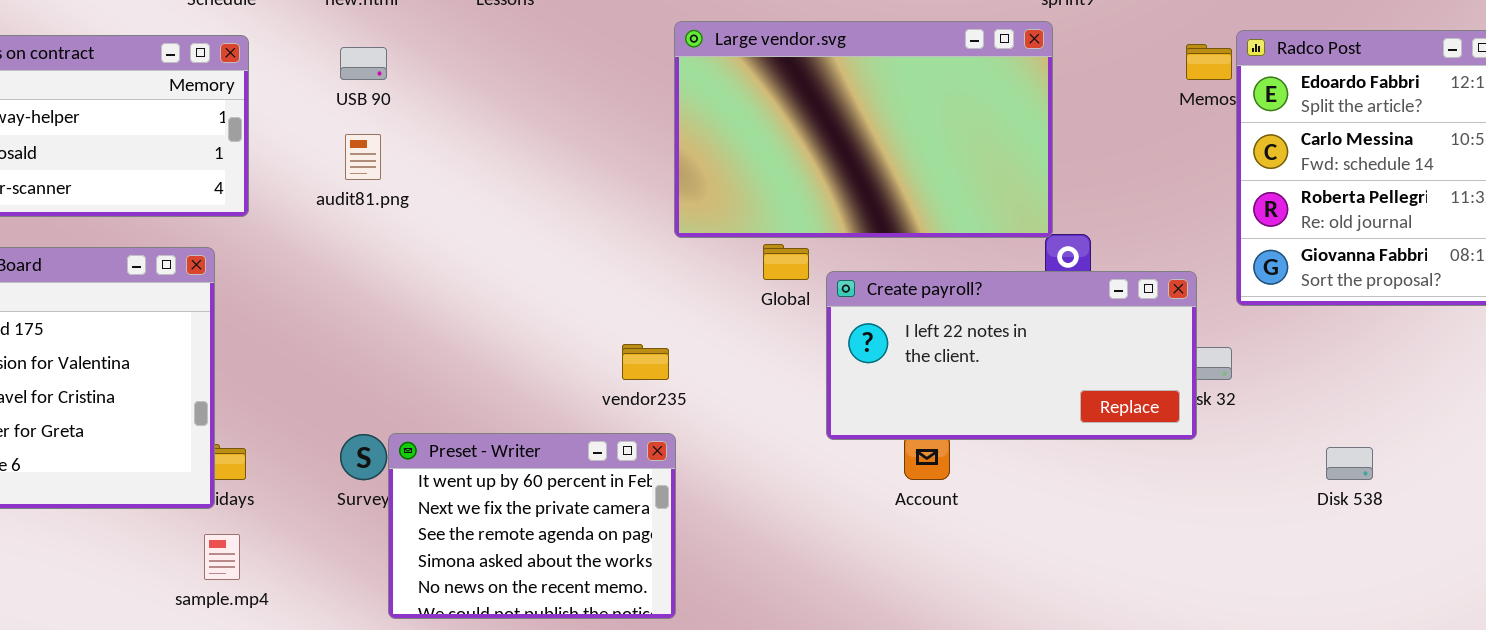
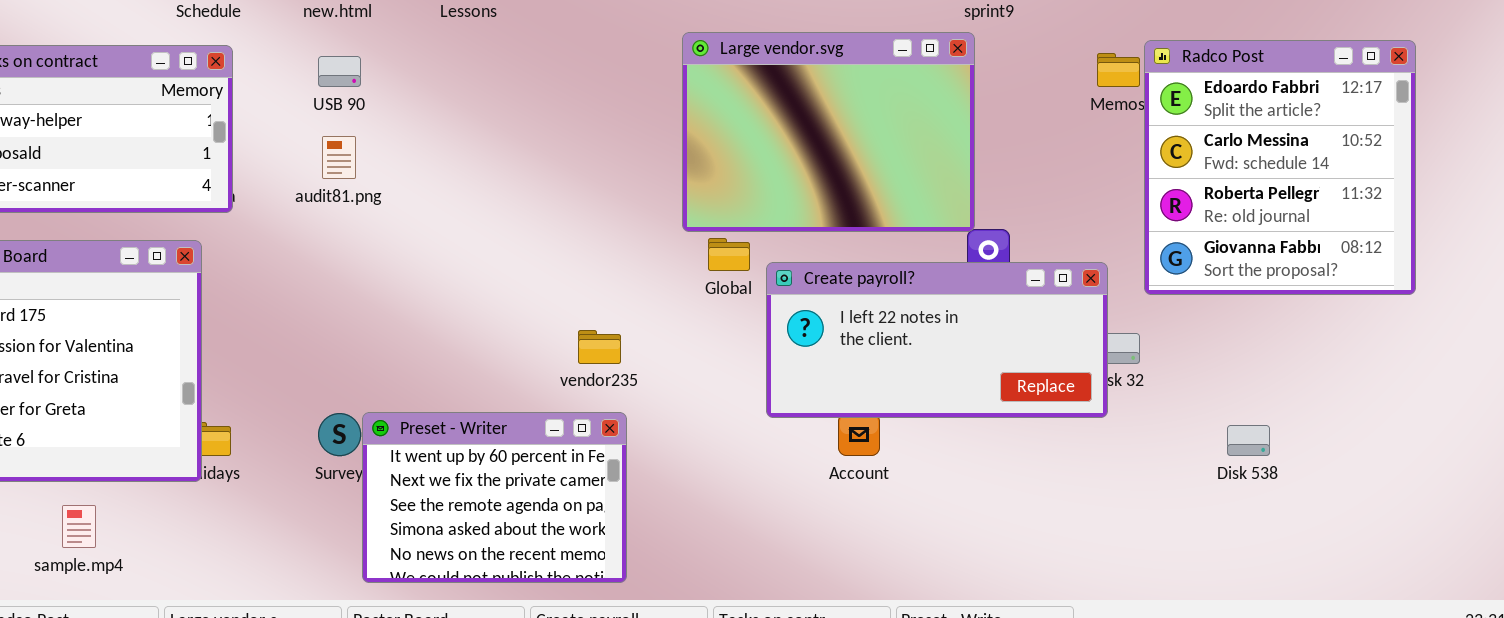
Large vendor.svg: [674,21,1053,238] -> [682,32,975,232], resized
sample.mp4: [204,534,240,580] -> [62,505,96,548], moved

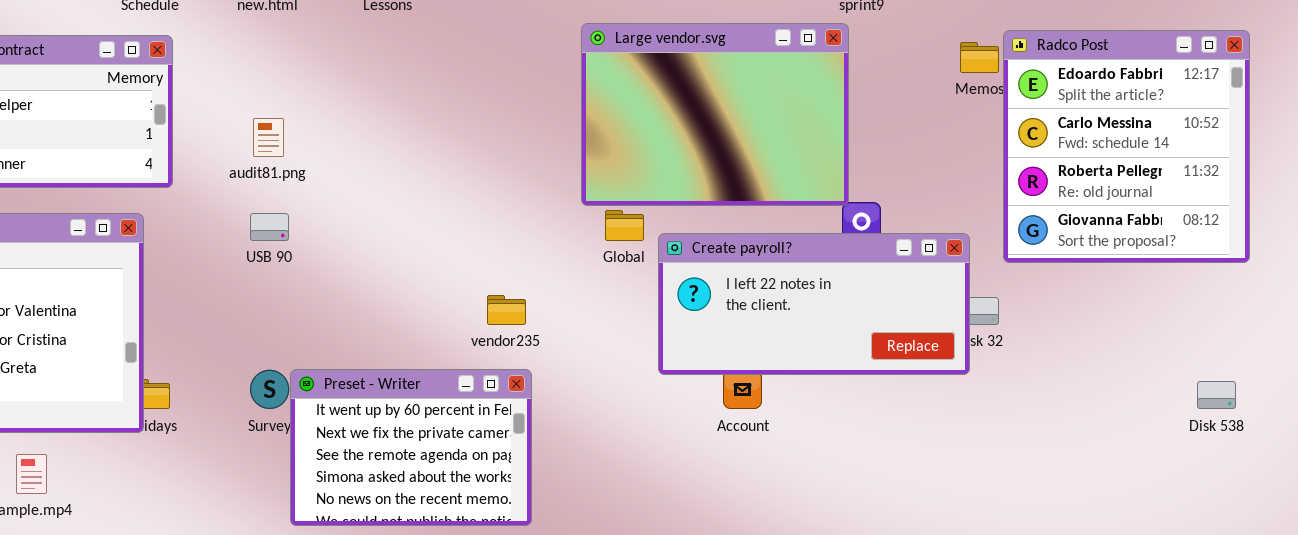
USB 90: [318,56,361,87] -> [250,213,289,241], moved
Disk 538: [1227,425,1270,456] -> [1197,381,1236,409], moved

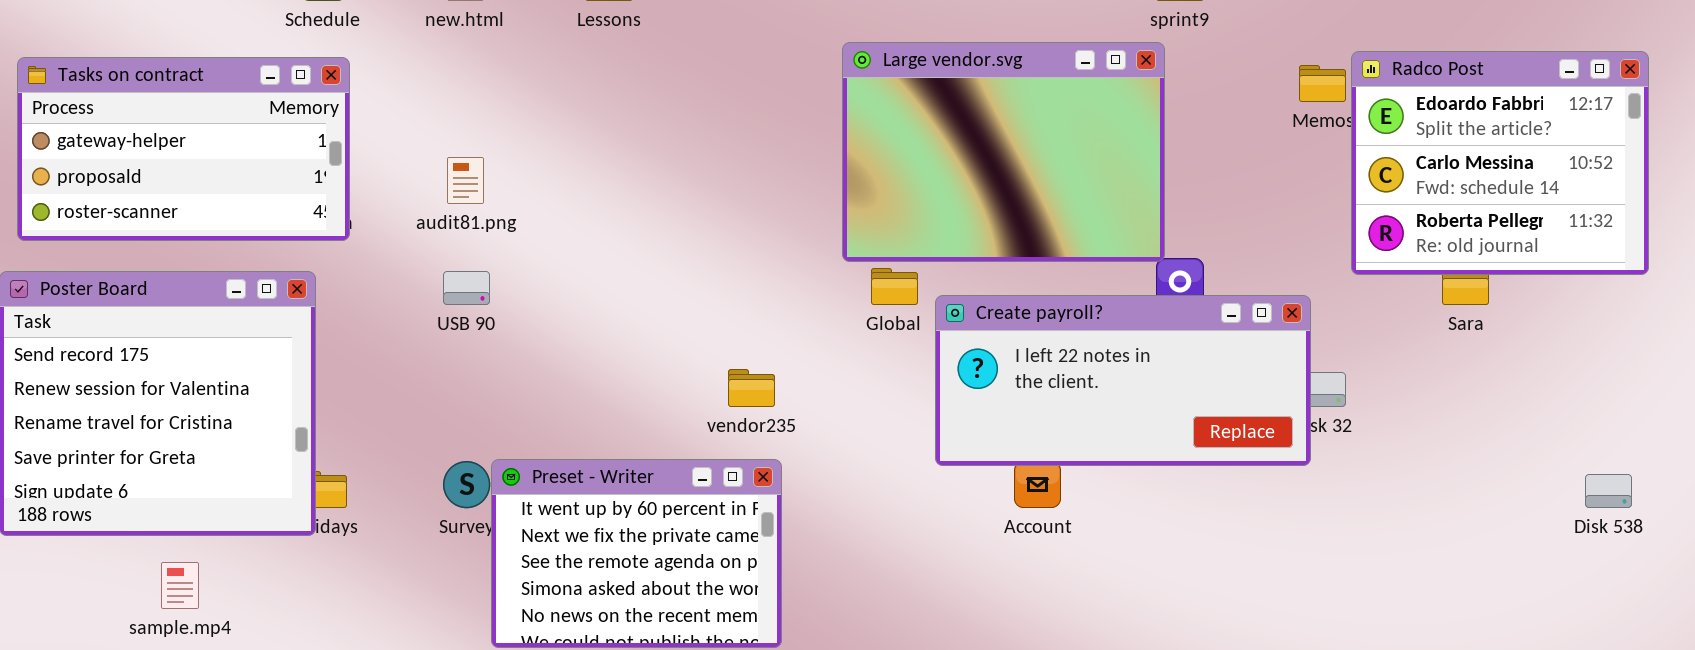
Radco Post: [1003,30,1250,263] -> [1351,51,1649,275], resized

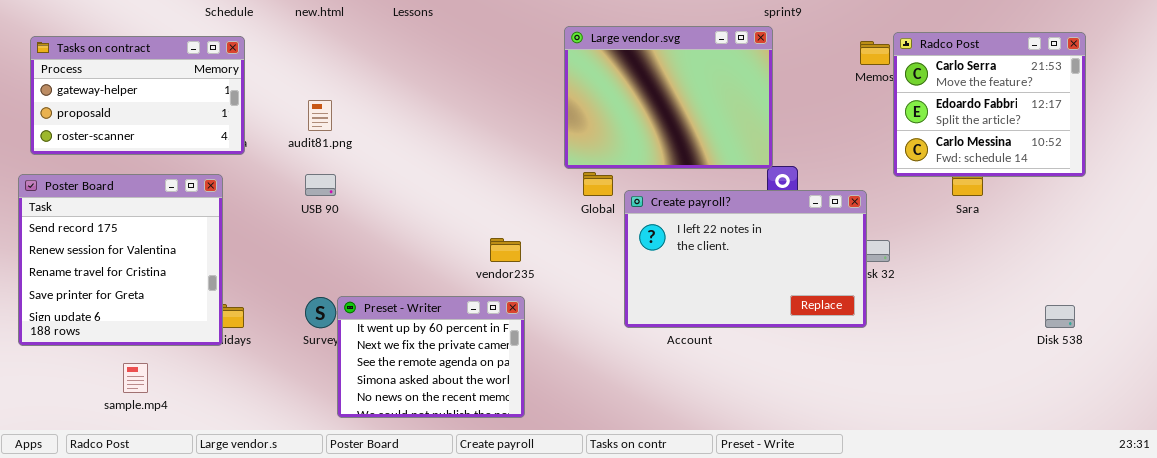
Radco Post: [1351,51,1649,275] -> [893,32,1086,177], scrolled up 1 row
Create payroll?: [935,295,1311,466] -> [624,190,867,328], resized

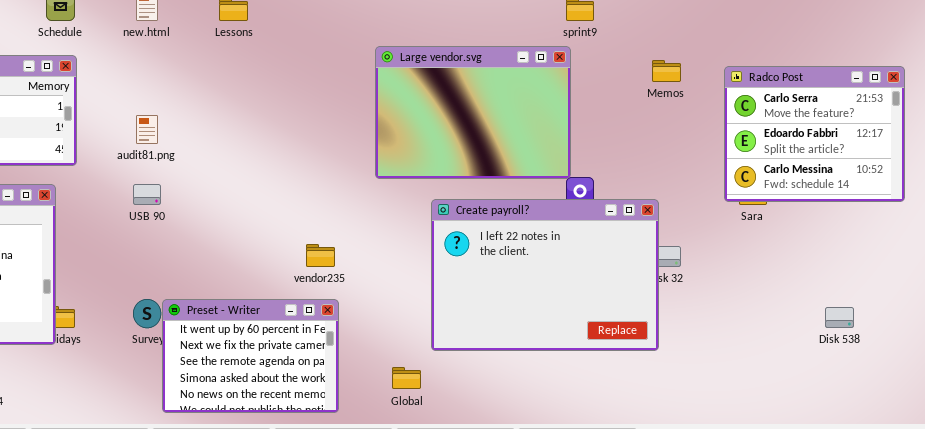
Radco Post: [893,32,1086,177] -> [724,66,905,202], moved
Global: [583,172,613,196] -> [392,367,421,389], moved
Create payroll?: [624,190,867,328] -> [431,199,659,351], resized

